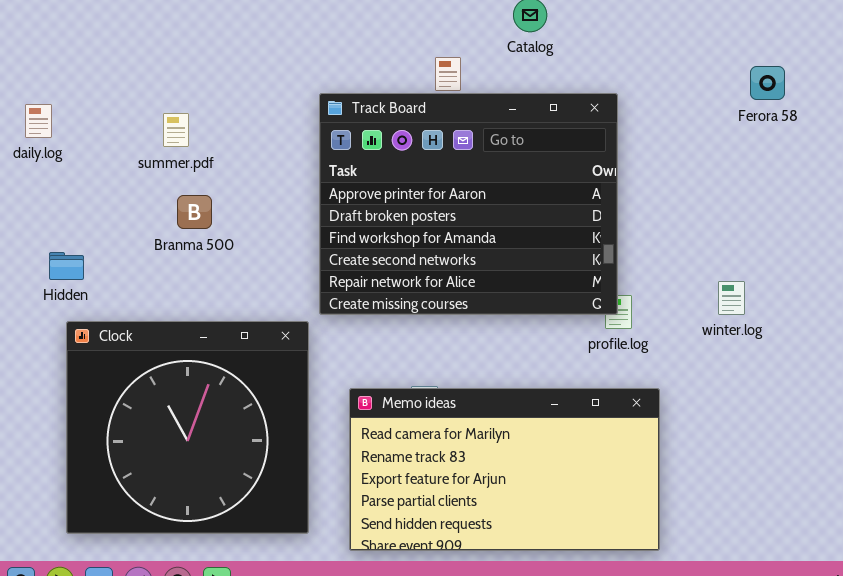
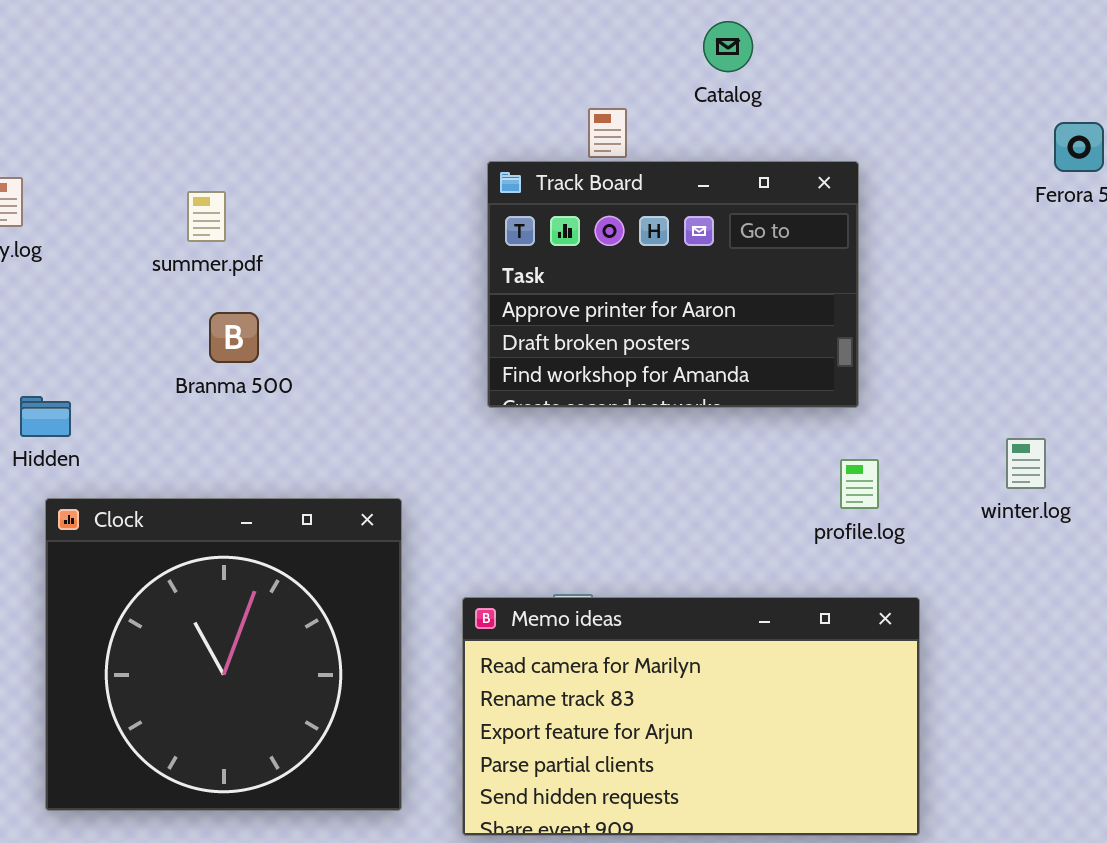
Track Board: [319,93,618,315] -> [487,161,859,408], resized

